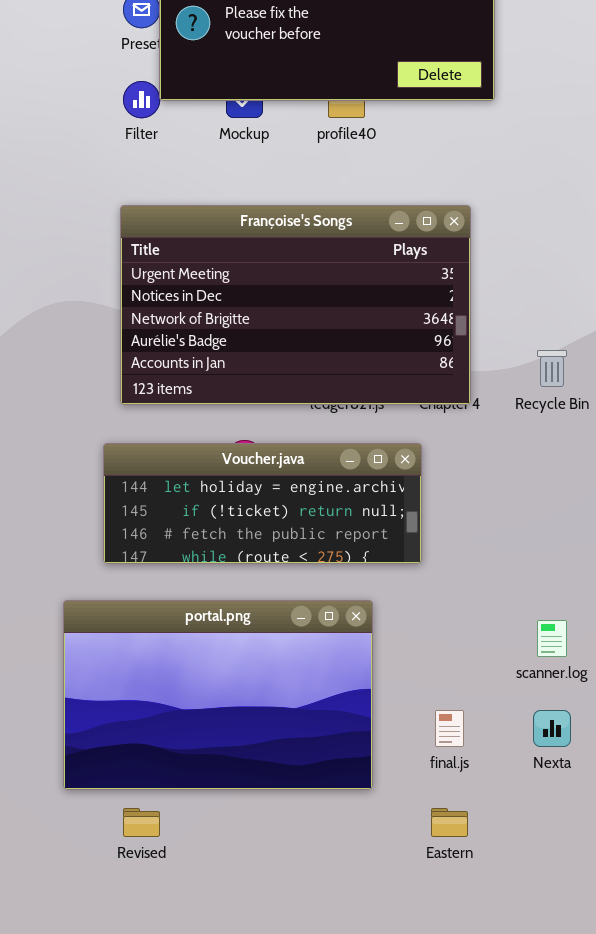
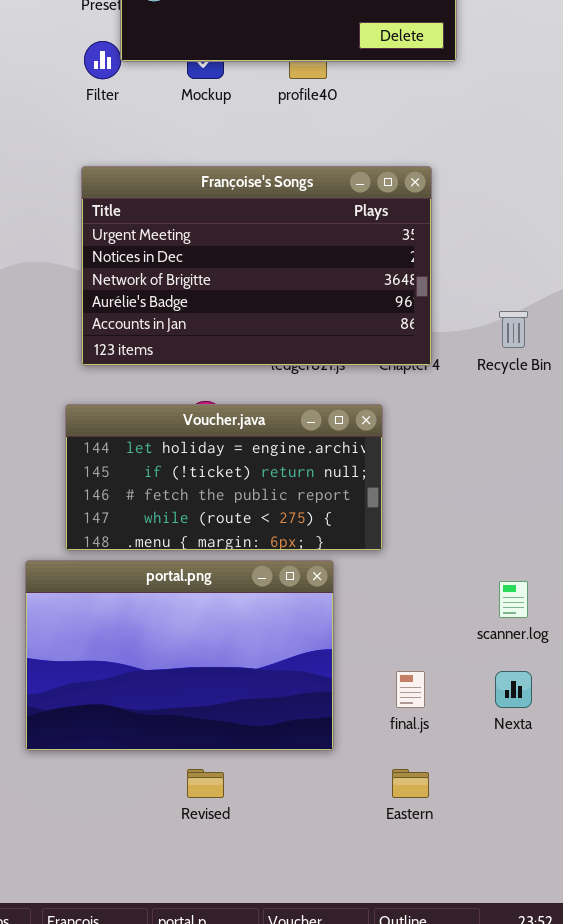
Voucher.java: [103,443,422,564] -> [65,404,383,551], resized
Revised: [123,808,160,837] -> [187,769,224,798], moved

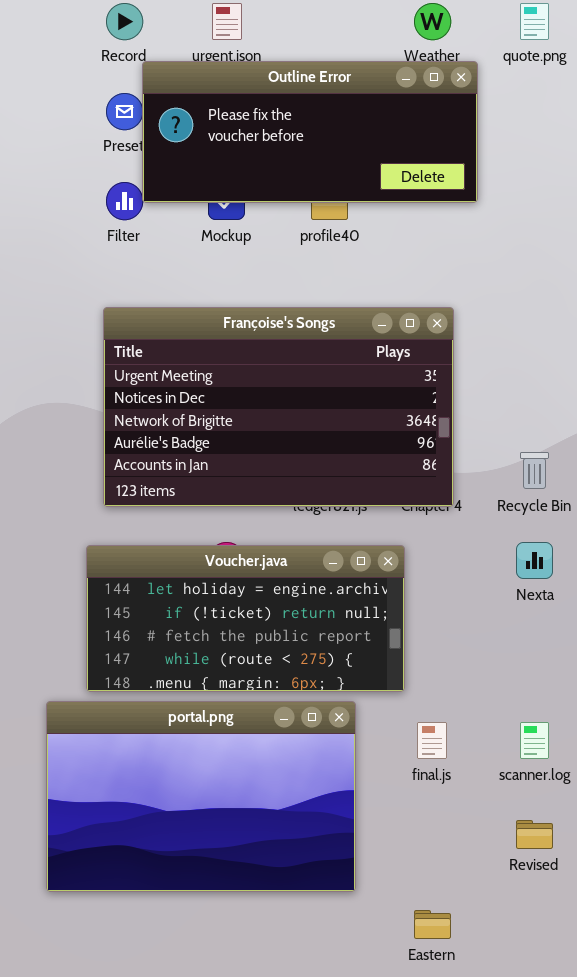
final.js: [396,671,425,708] -> [417,722,447,759], moved
Nexta: [495,671,532,708] -> [516,542,553,579], moved
Revised: [187,769,224,798] -> [516,820,553,849], moved

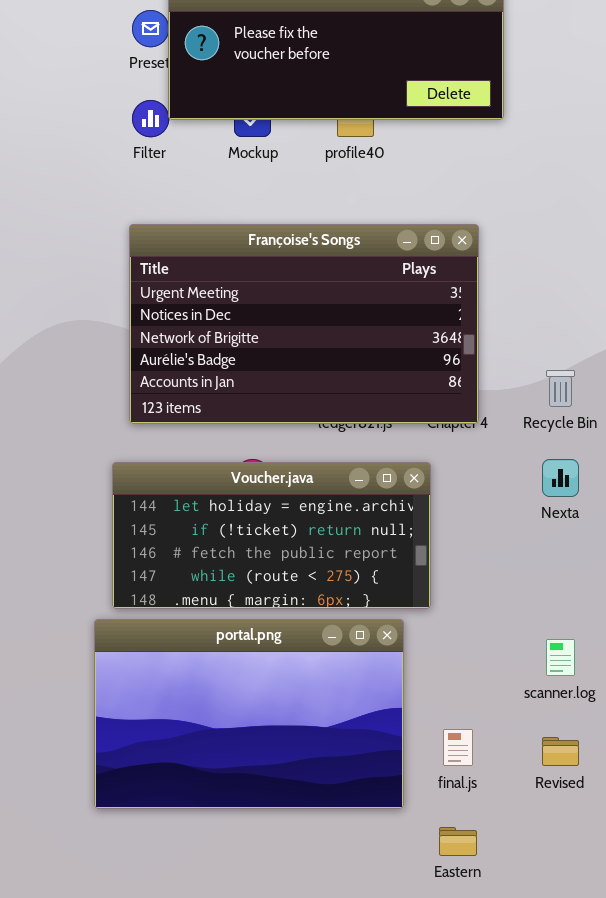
portal.png: [46,701,356,892] -> [94,619,404,809], moved
final.js: [417,722,447,759] -> [443,729,473,766], moved

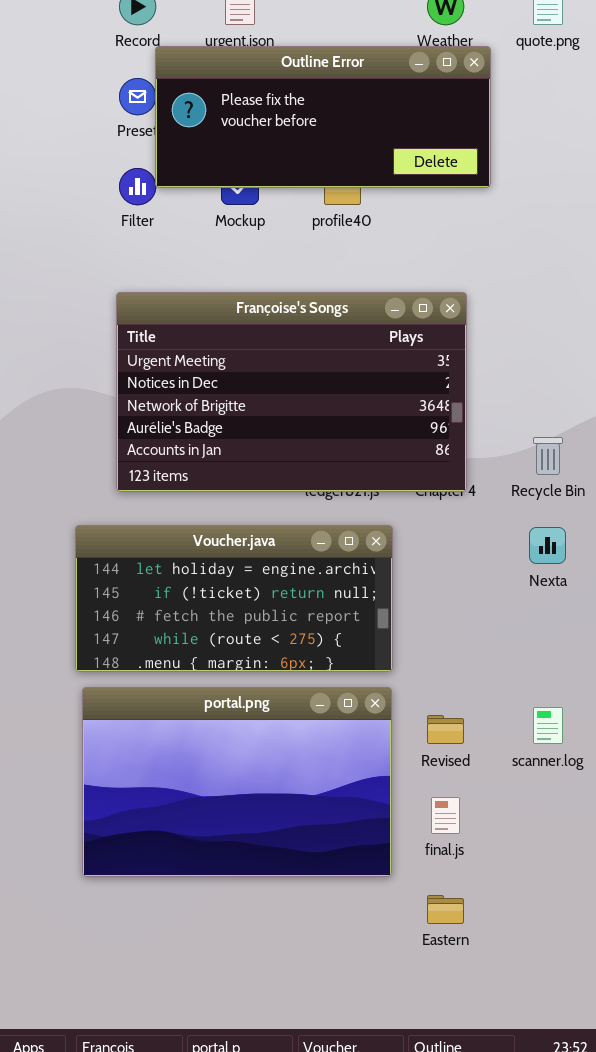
Voucher.java: [112,462,431,609] -> [75,525,393,672], moved
Revised: [542,737,579,766] -> [427,715,464,744], moved

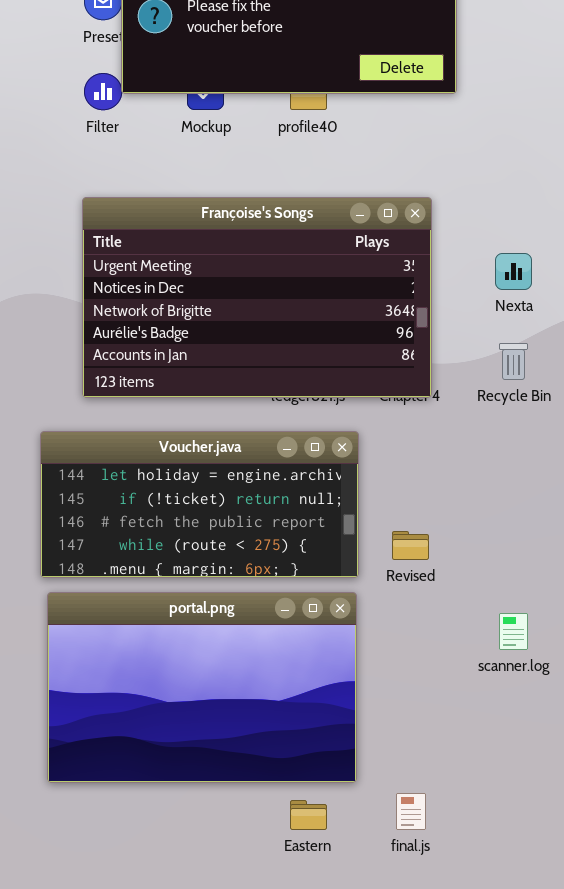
Nexta: [529,527,566,564] -> [495,253,532,290], moved
Revised: [427,715,464,744] -> [392,531,429,560], moved
final.js: [431,797,460,834] -> [396,793,426,830], moved
Eastern: [427,895,464,924] -> [290,800,327,830], moved

